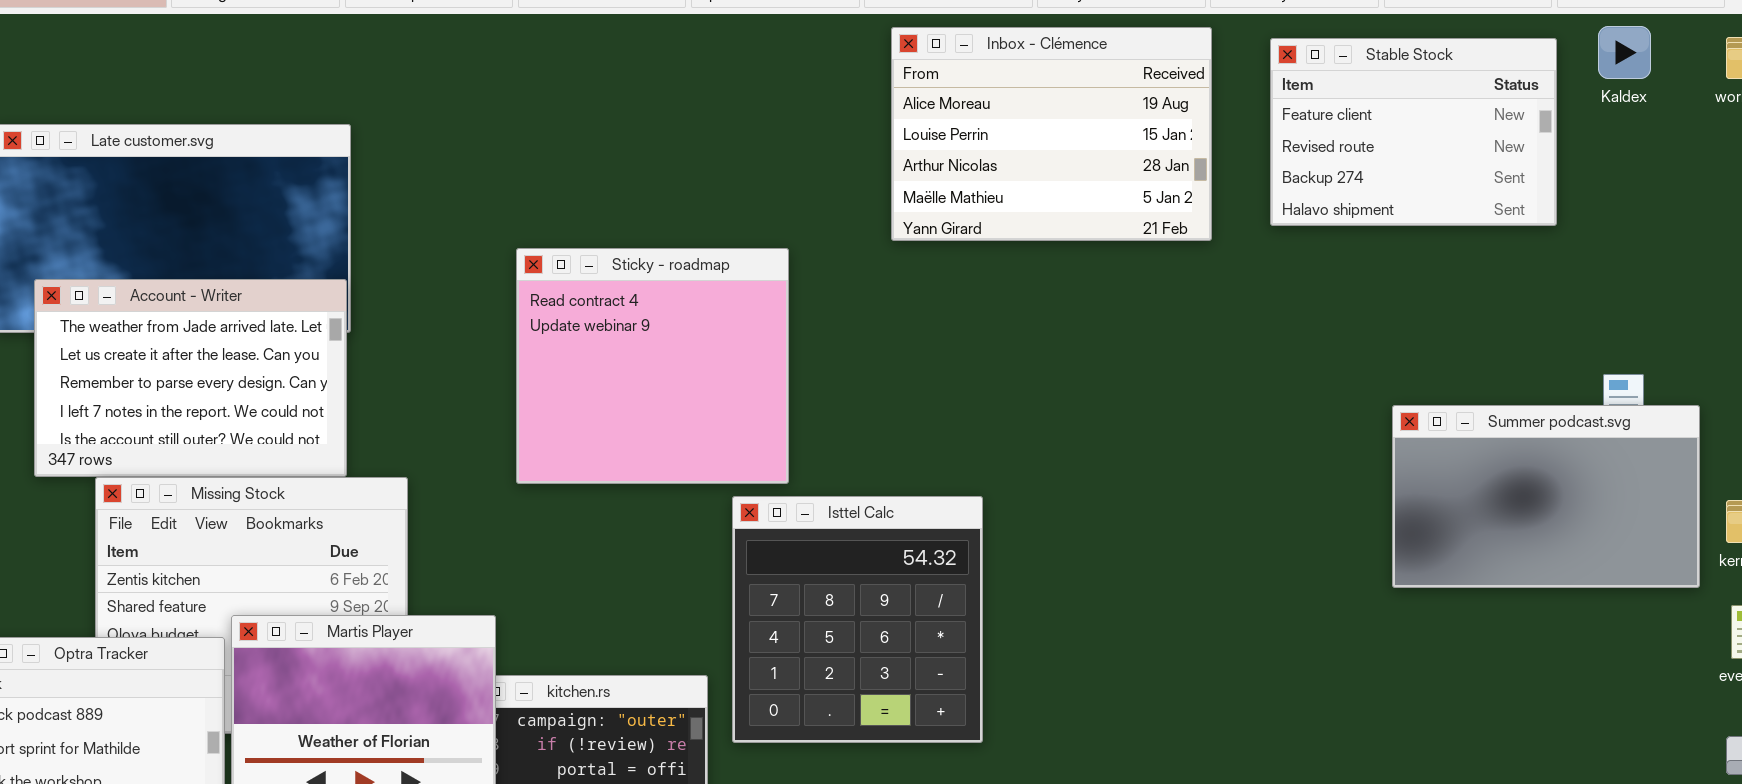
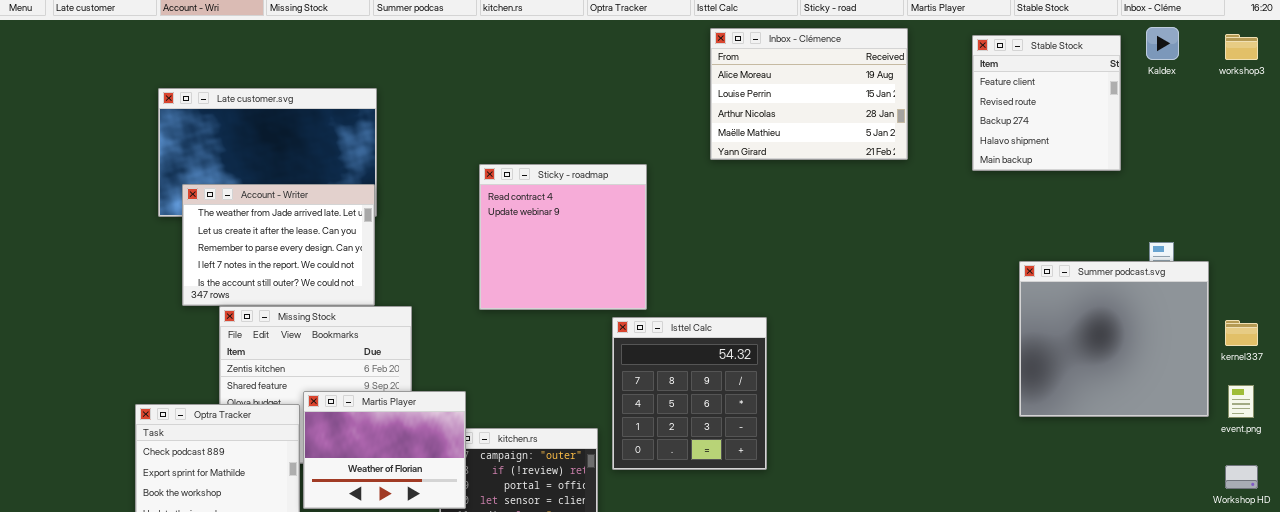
Stable Stock: [1270,38,1557,226] -> [972,35,1121,171], resized
Summer podcast.svg: [1392,405,1700,588] -> [1019,261,1209,417], resized

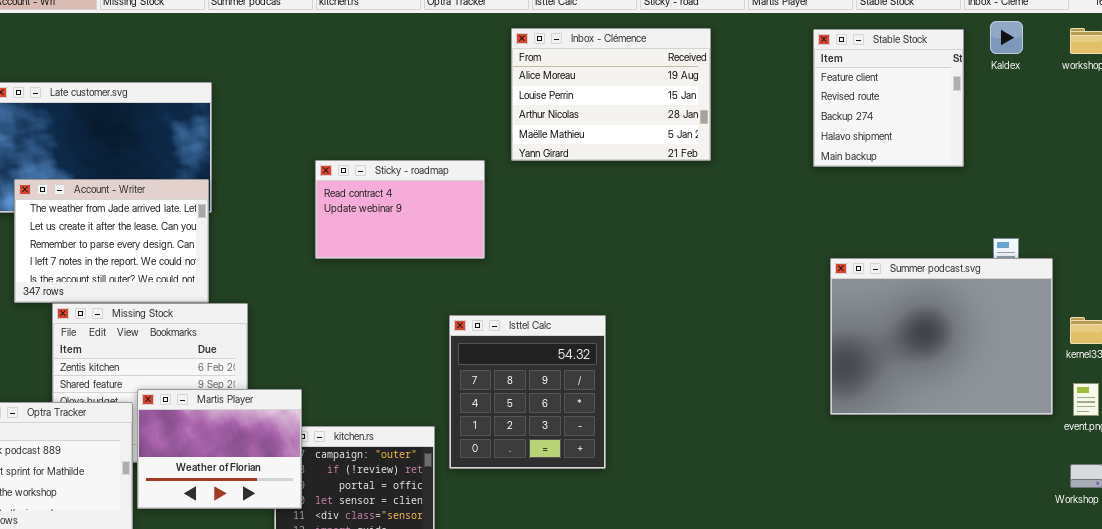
Inbox - Clémence: [710,28,908,160] -> [511,28,711,161], moved
Sticky - roadmap: [479,164,647,310] -> [315,160,485,259], resized
Summer podcast.svg: [1019,261,1209,417] -> [830,258,1053,415], resized

